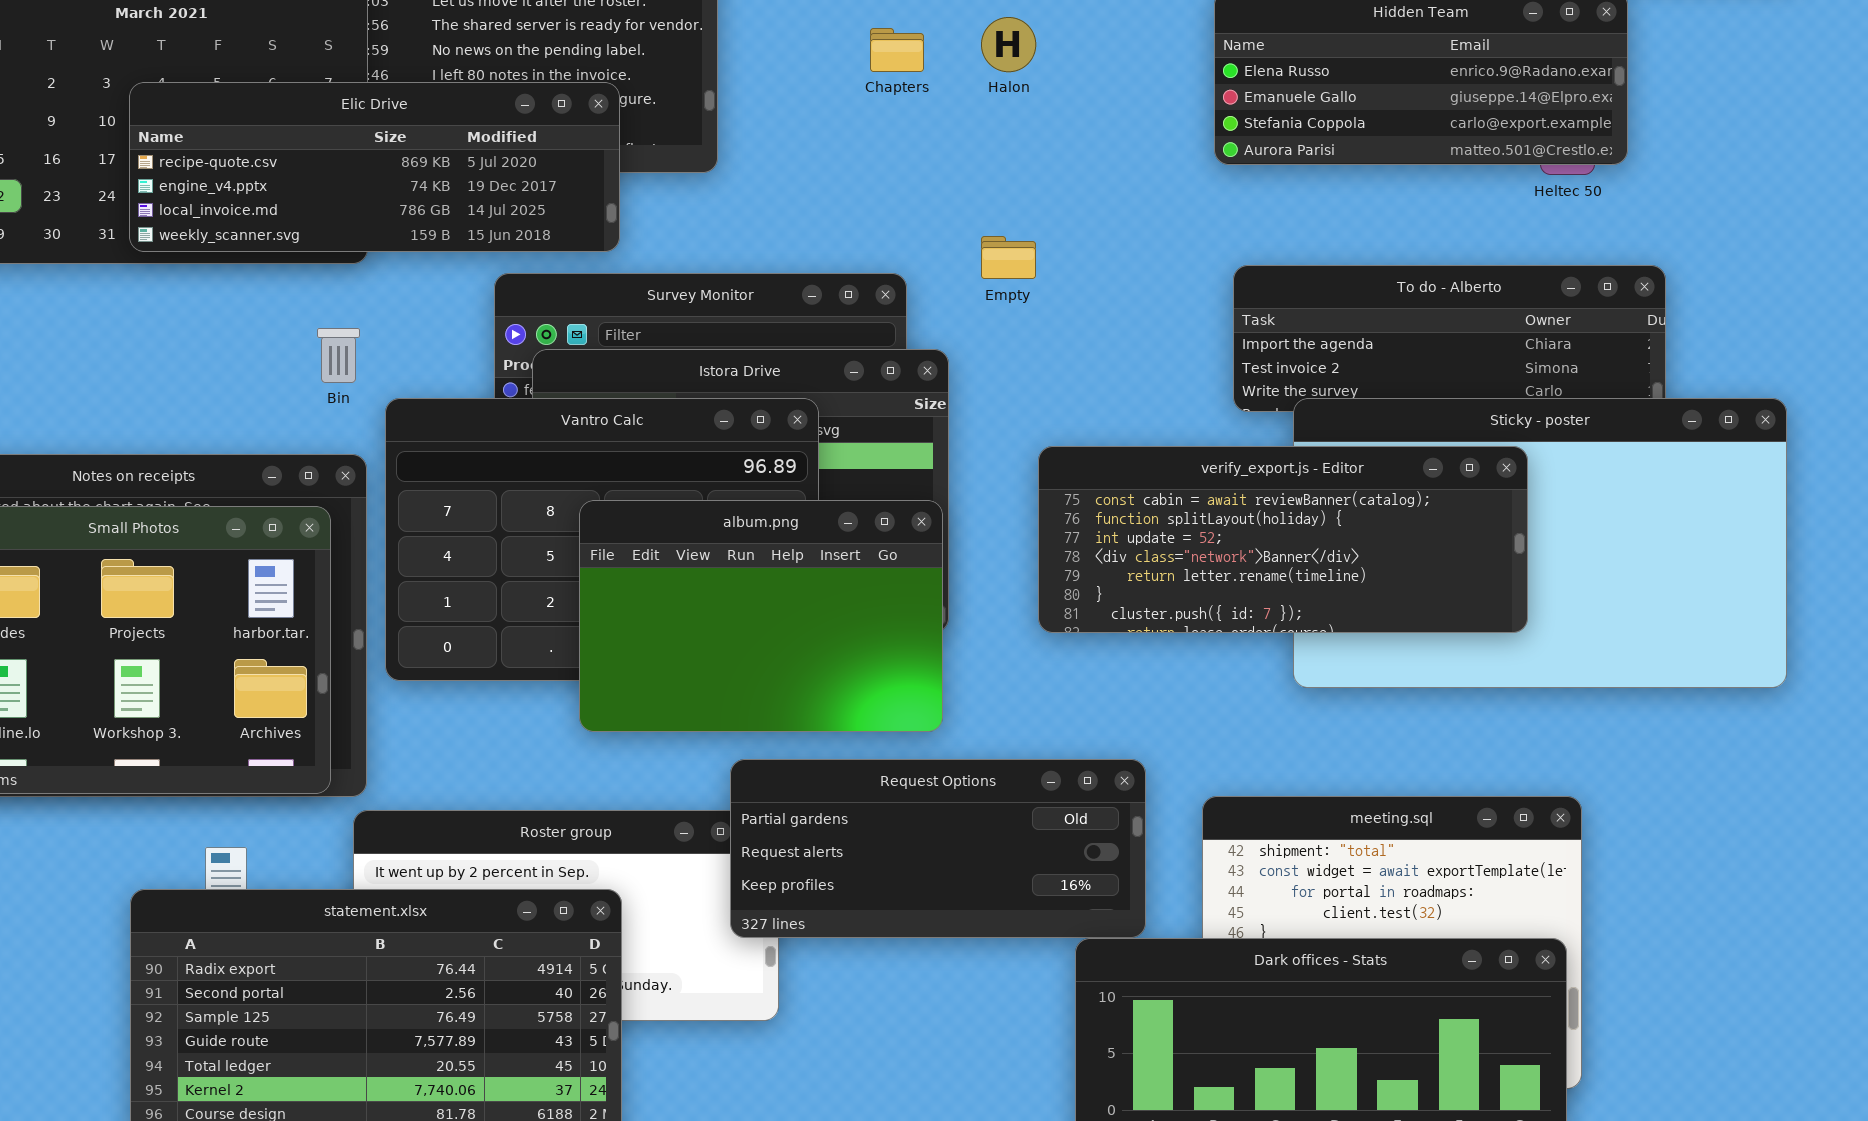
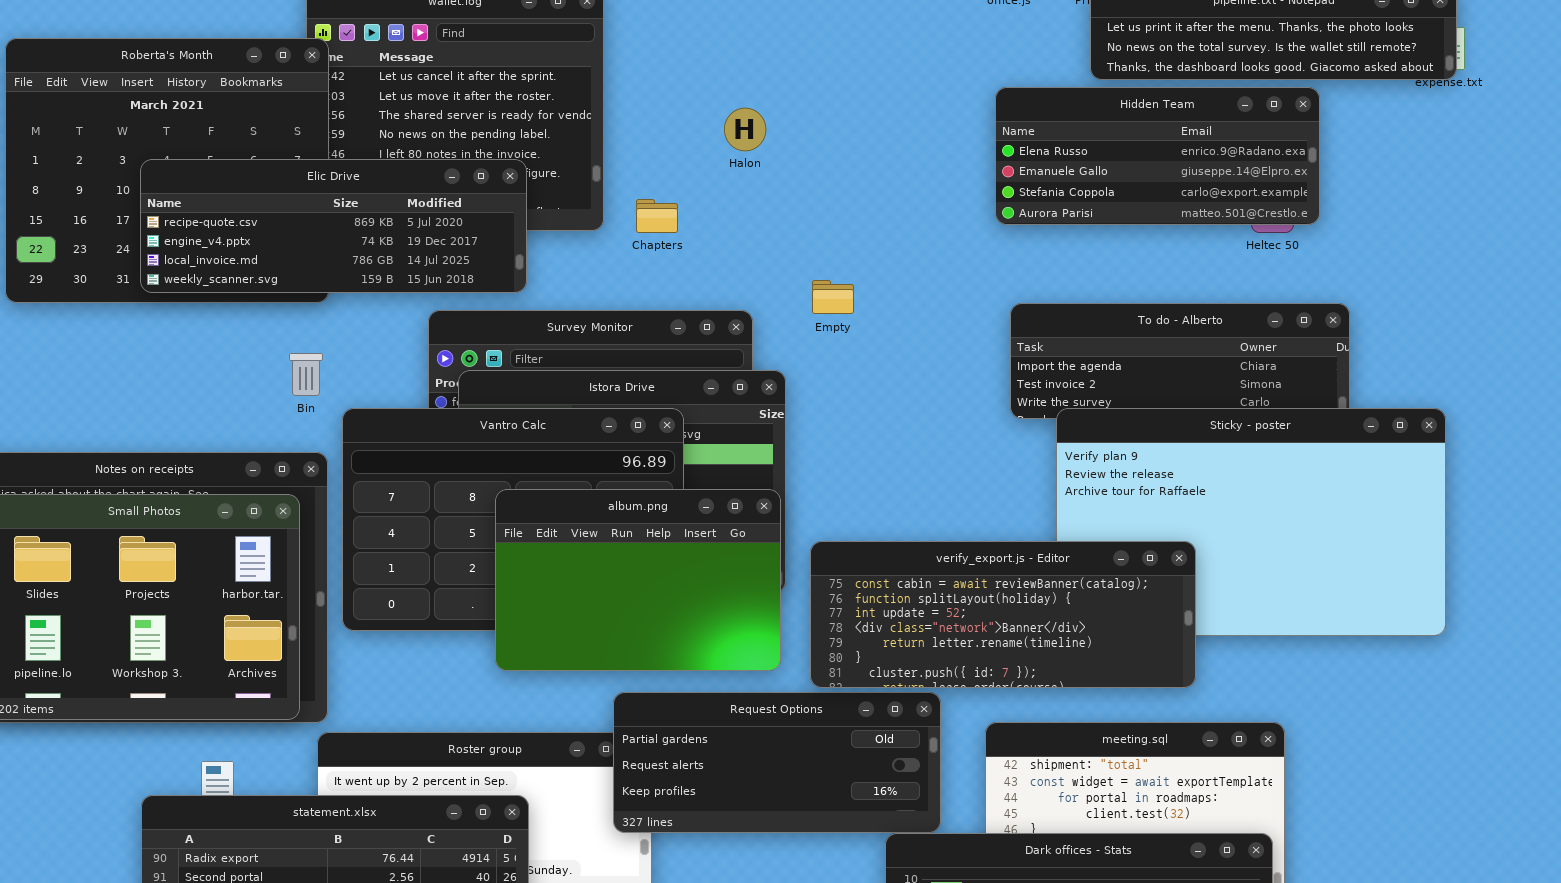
Halon: [981,17,1036,72] -> [724,108,766,151], moved
Chapters: [870,28,924,72] -> [636,199,678,233], moved
verify_export.js - Editor: [1038,446,1528,633] -> [810,541,1196,688], moved

